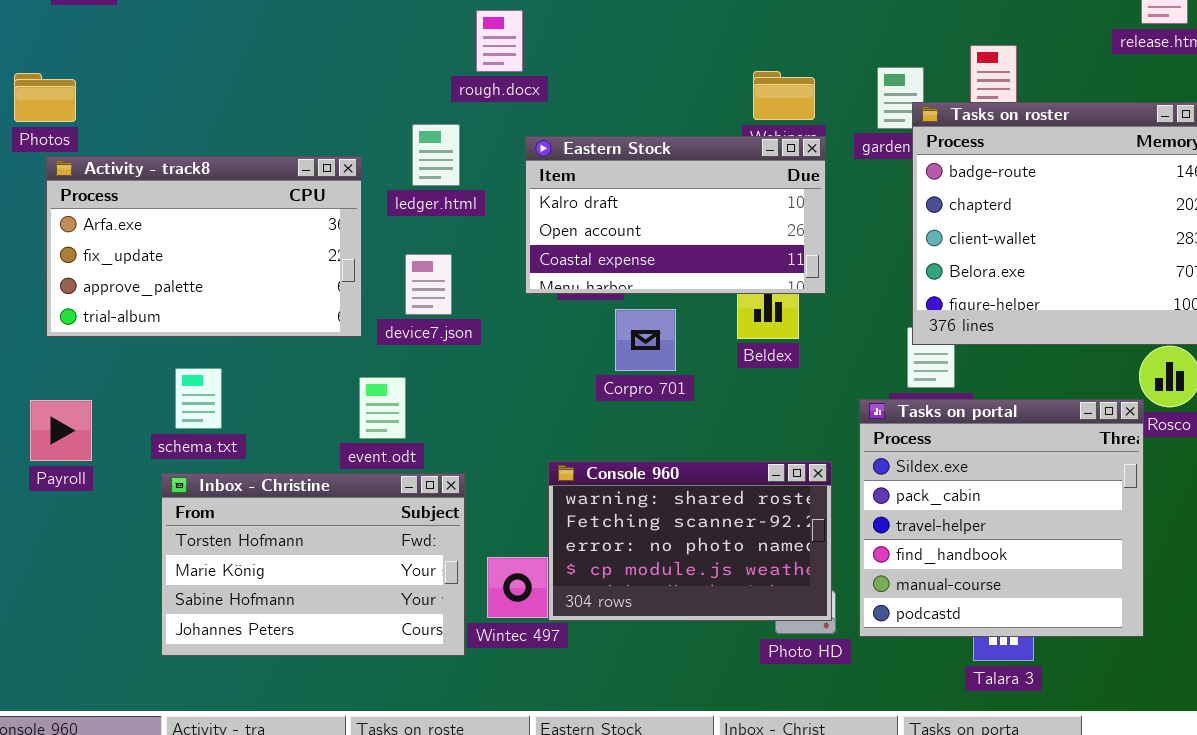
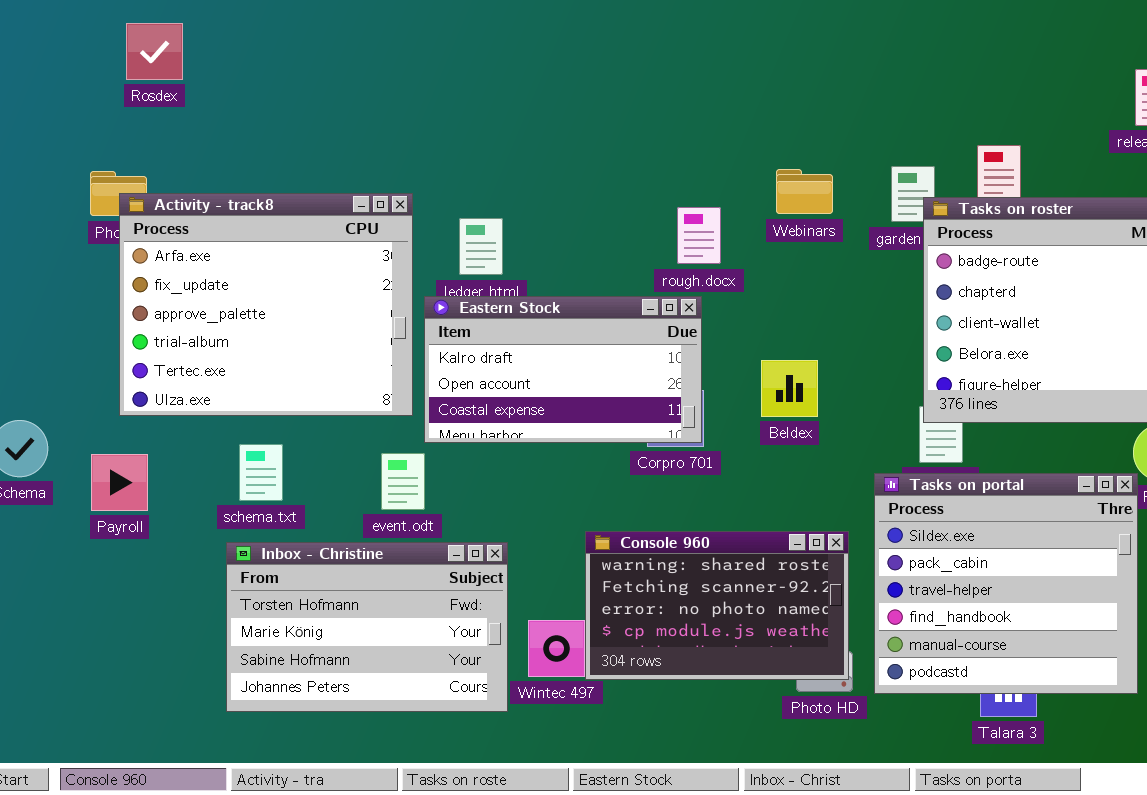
rough.docx: [476,10,523,72] -> [677,207,721,264], moved
Eastern Stock: [525,136,826,294] -> [424,296,702,443], moved
Activity - track8: [46,156,362,337] -> [119,193,413,416], resized
event.odt: [359,377,406,439] -> [381,453,425,510], moved
Payroll: [30,400,92,461] -> [91,454,148,511], moved

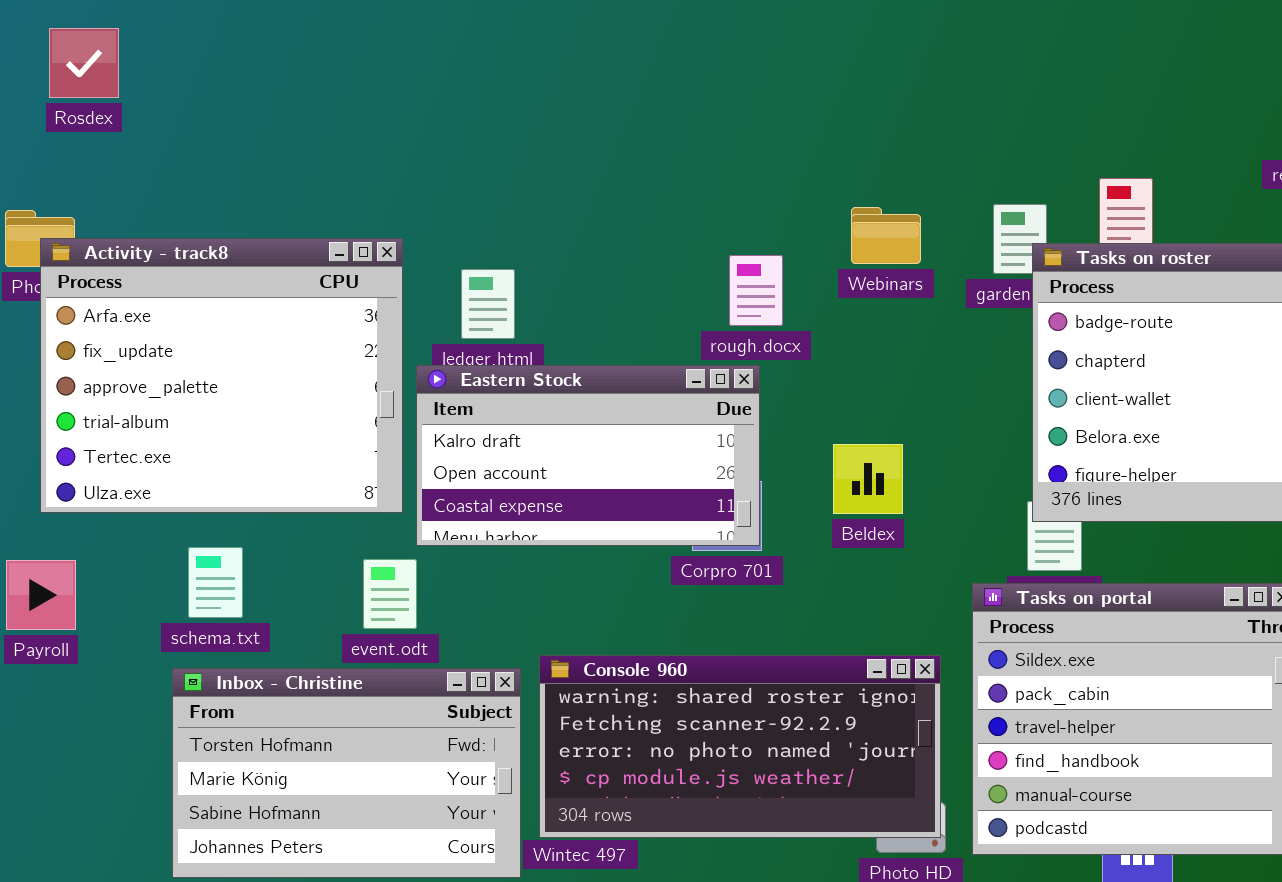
Console 960: [585,531,849,680] -> [539,655,941,838], resized

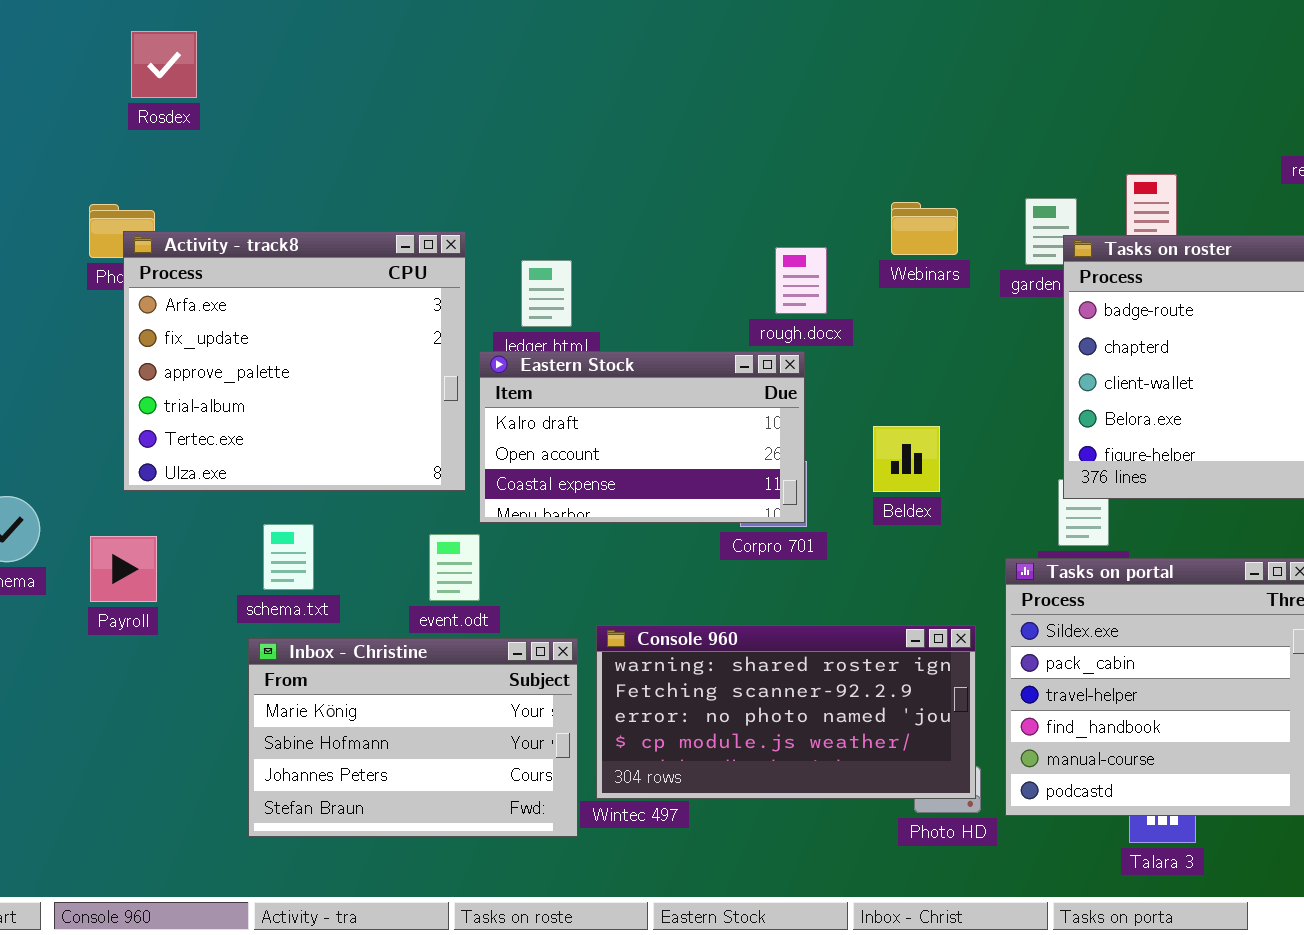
Inbox - Christine: [172,668,521,878] -> [248,638,578,837], scrolled down 1 row

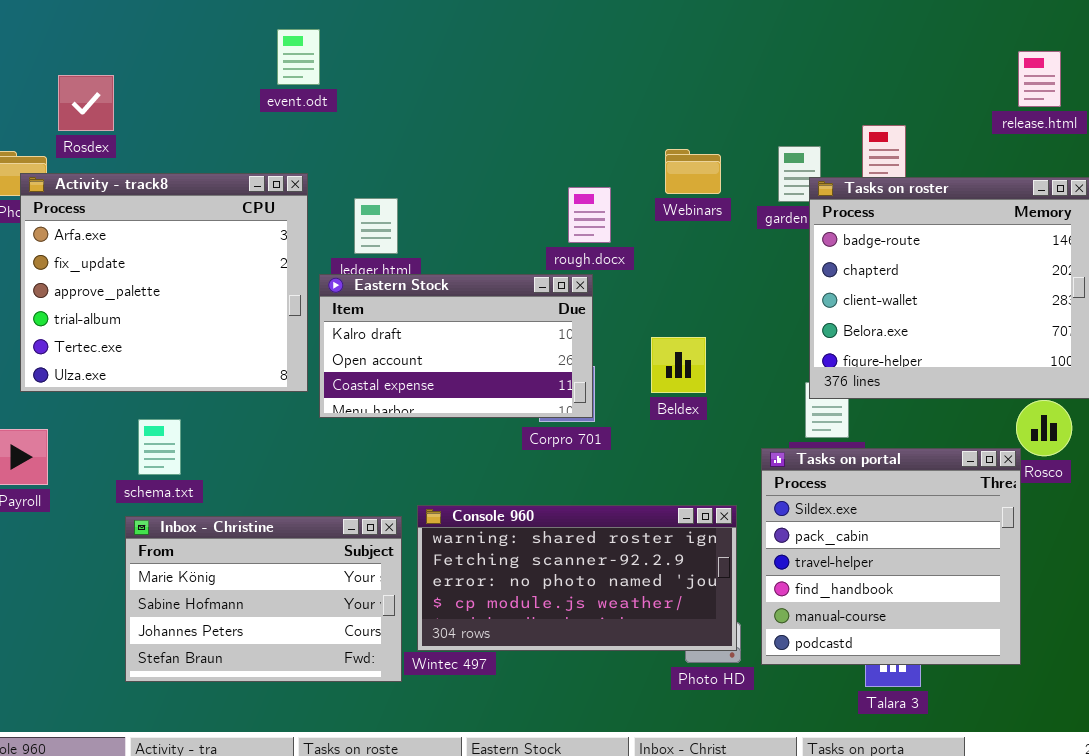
Rosdex: [131,31,197,98] -> [58,75,114,131], moved
event.odt: [429,534,480,601] -> [277,29,320,85], moved

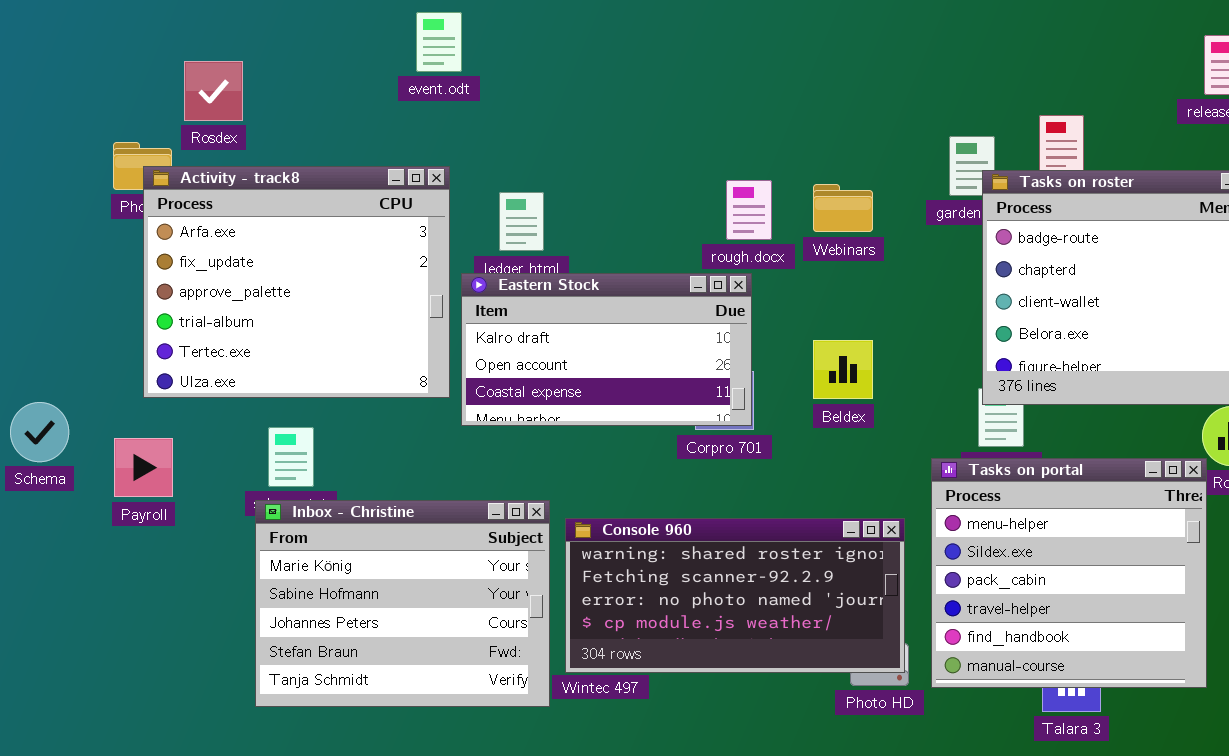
Webinars: [665,149,721,194] -> [813,184,873,232], moved
Tasks on portal: [761,448,1021,665] -> [931,458,1207,688], scrolled up 1 row
Inbox - Christine: [125,516,402,682] -> [255,500,550,707], resized

